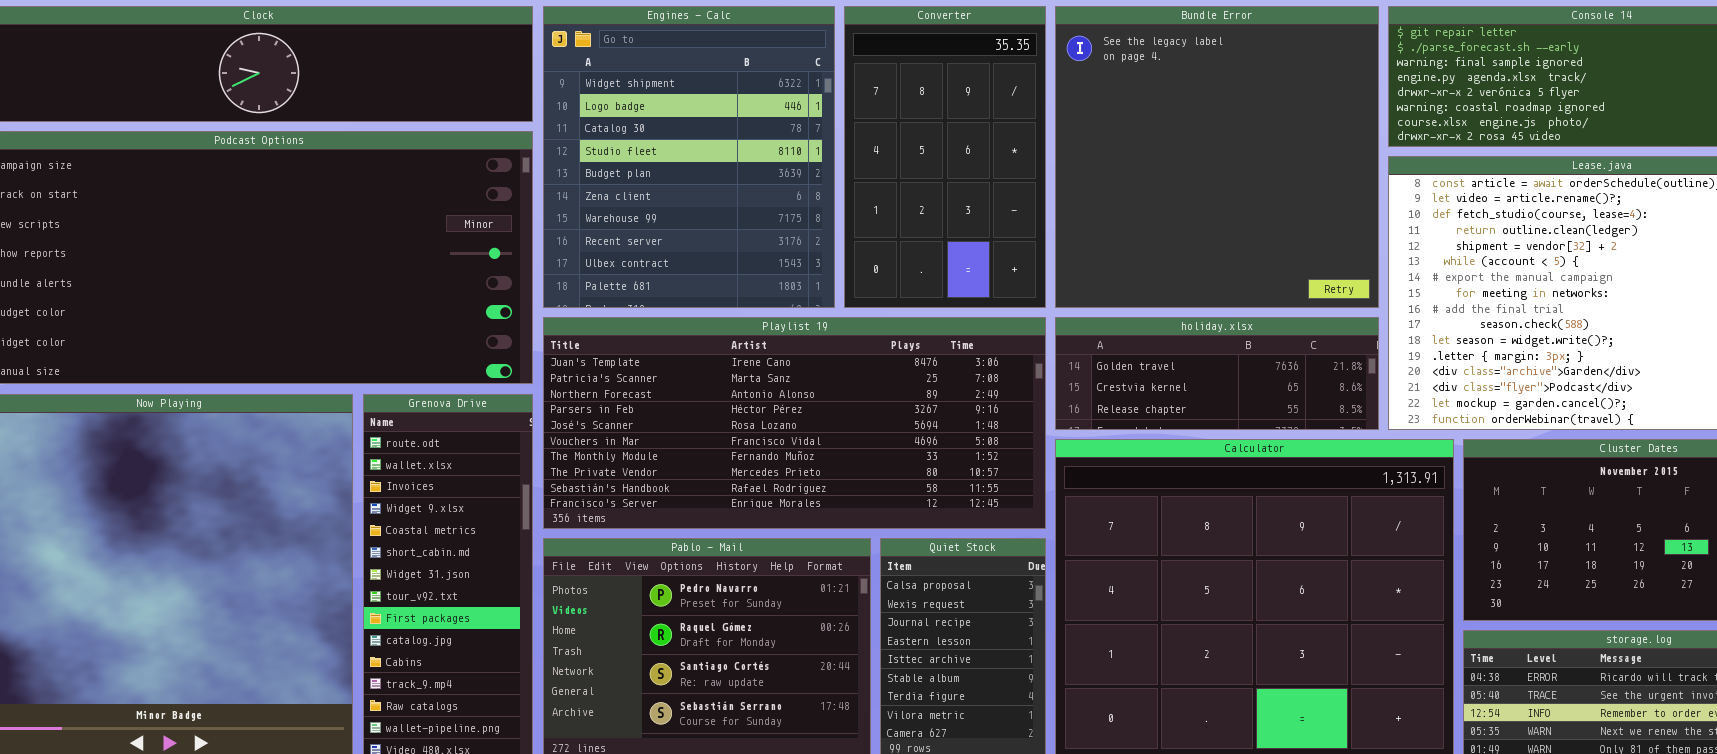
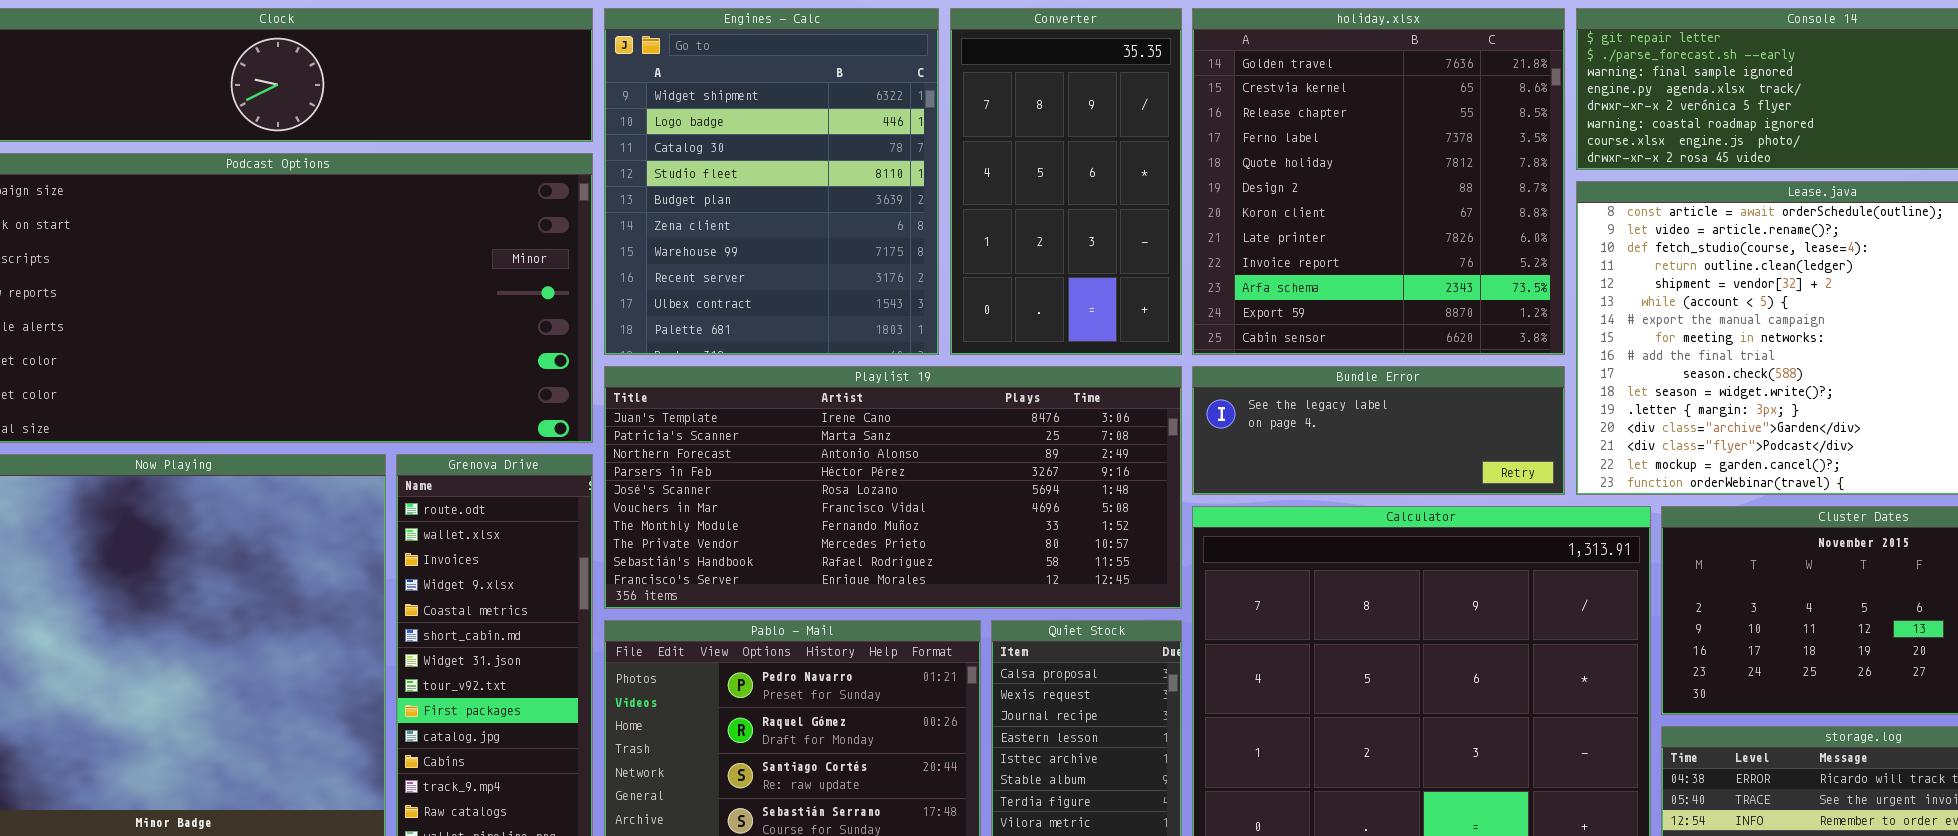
Bundle Error: [1055,6,1379,308] -> [1192,366,1565,495], moved, resized
holiday.xlsx: [1055,317,1379,430] -> [1192,8,1565,355], moved, resized

